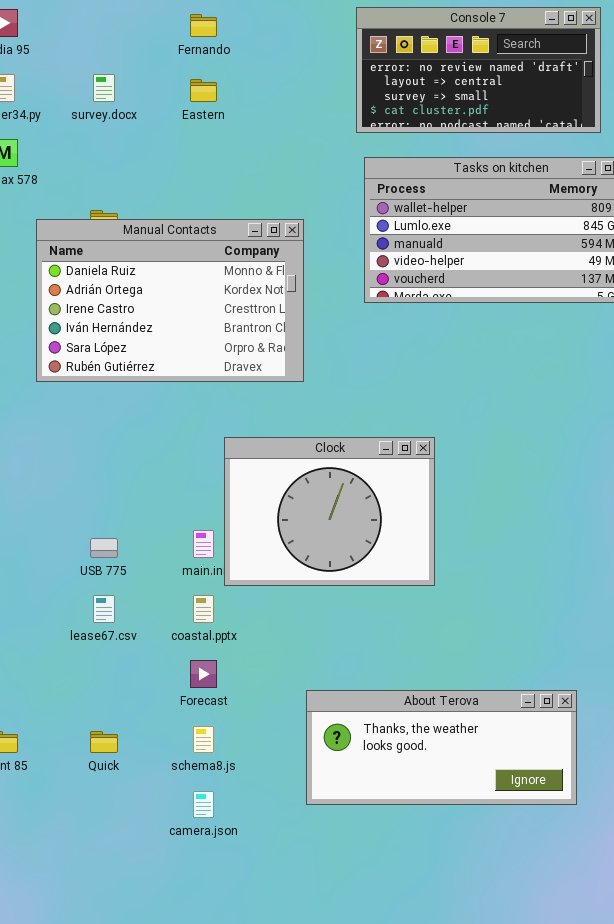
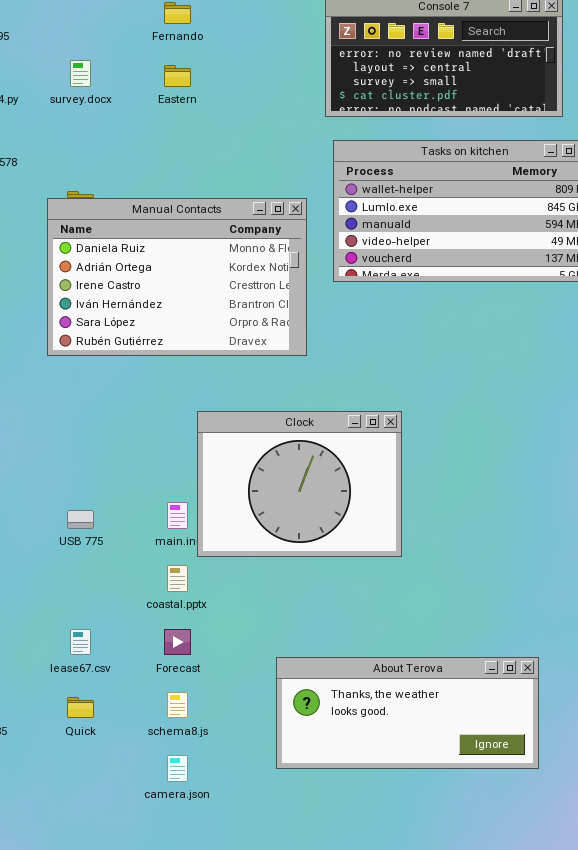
Manual Contacts: [36,219,304,382] -> [47,198,307,356], moved
lease67.csv: [93,595,115,623] -> [70,629,91,655], moved

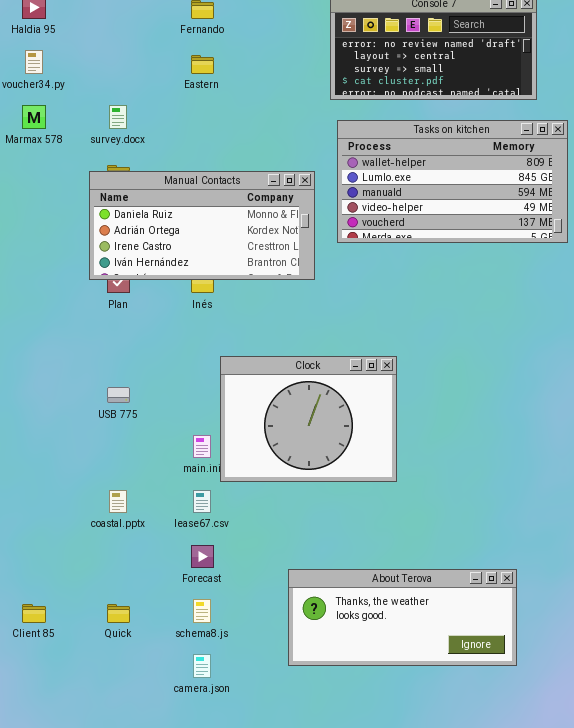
survey.docx: [70,60,91,87] -> [109,105,127,129], moved
Manual Contacts: [47,198,307,356] -> [89,171,315,280], resized
USB 775: [67,510,94,529] -> [107,387,130,403], moved
coastal.pptx: [167,565,188,592] -> [109,490,127,513], moved
lease67.csv: [70,629,91,655] -> [193,490,211,513], moved

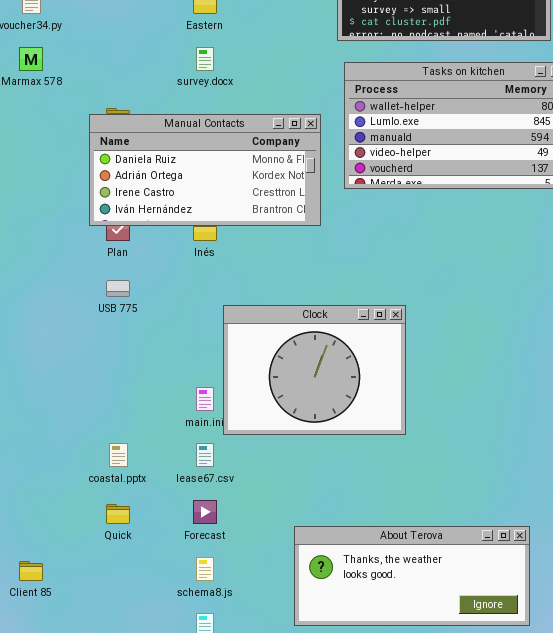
survey.docx: [109,105,127,129] -> [196,47,214,71], moved
USB 775: [107,387,130,403] -> [106,280,130,297], moved
Quick: [107,604,130,623] -> [106,504,130,524], moved

